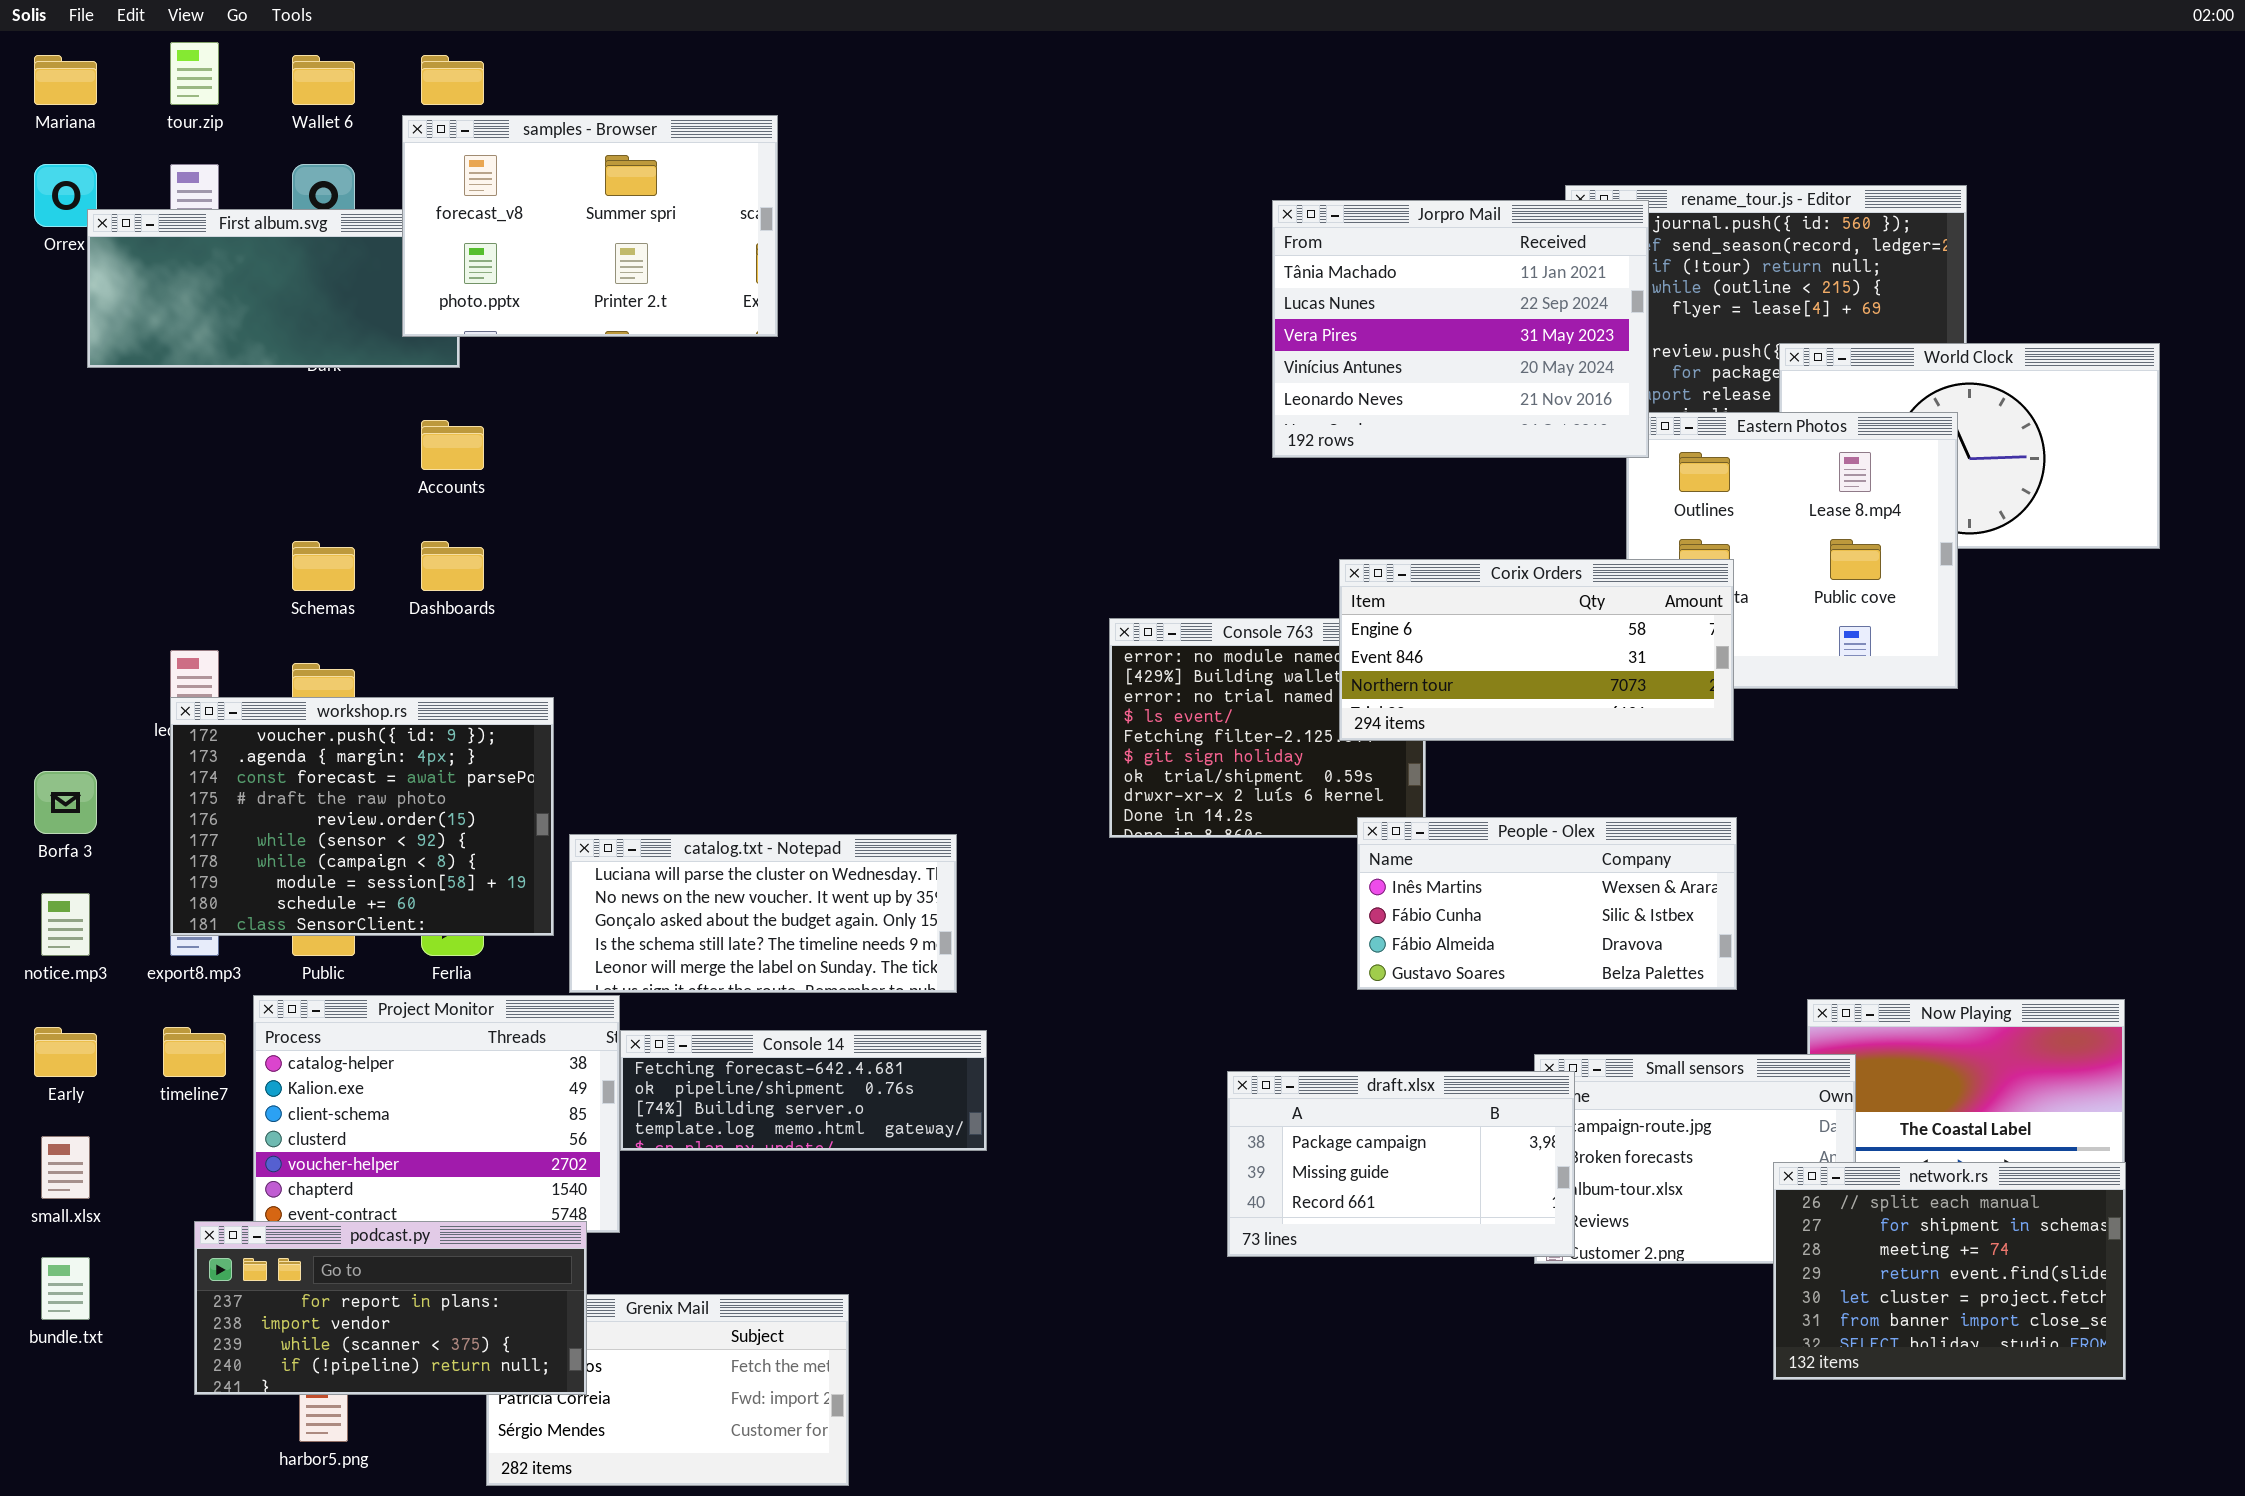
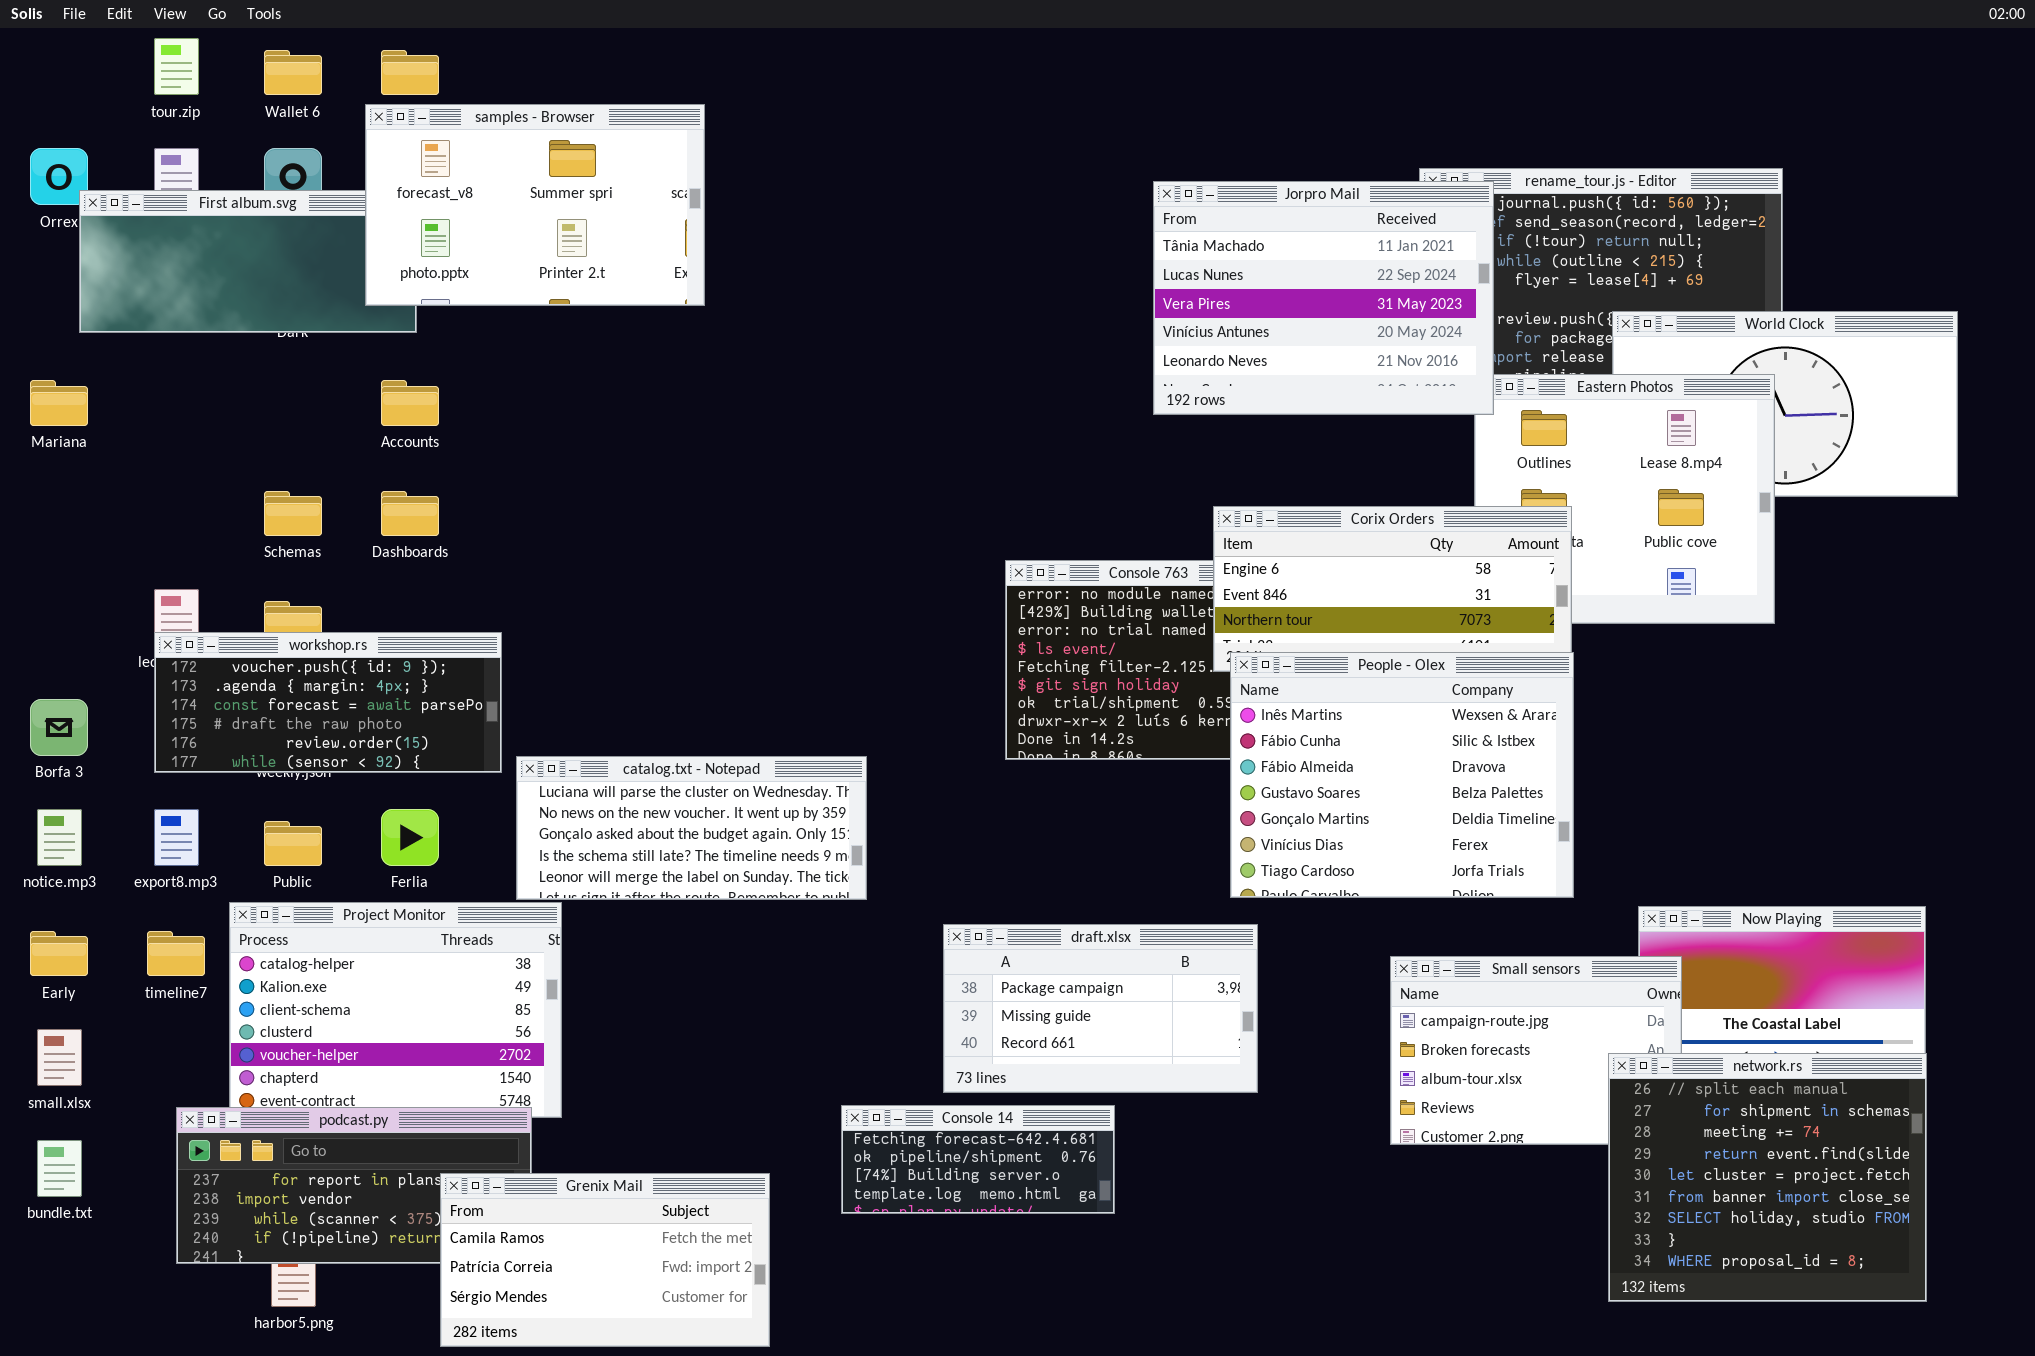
Mariana: [34,55,97,105] -> [30,380,88,426], moved
workshop.rs: [170,697,554,936] -> [154,632,502,773], resized
People - Olex: [1357,817,1737,990] -> [1230,652,1574,898], resized
Console 14: [620,1030,987,1151] -> [841,1105,1115,1214], moved, resized
draft.xlsx: [1227,1071,1575,1257] -> [943,924,1258,1093], moved
network.rs: [1773,1162,2126,1380] -> [1608,1053,1927,1302], resized
Grenix Mail: [486,1294,849,1486] -> [440,1173,770,1347], raised

